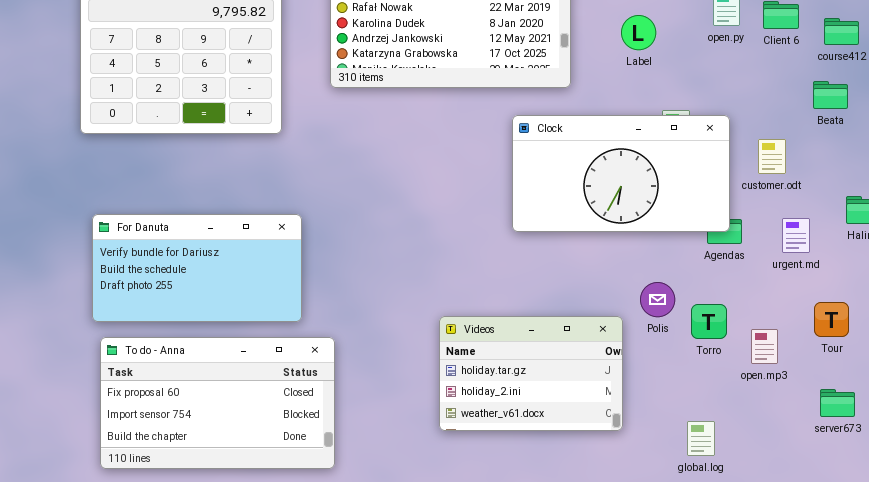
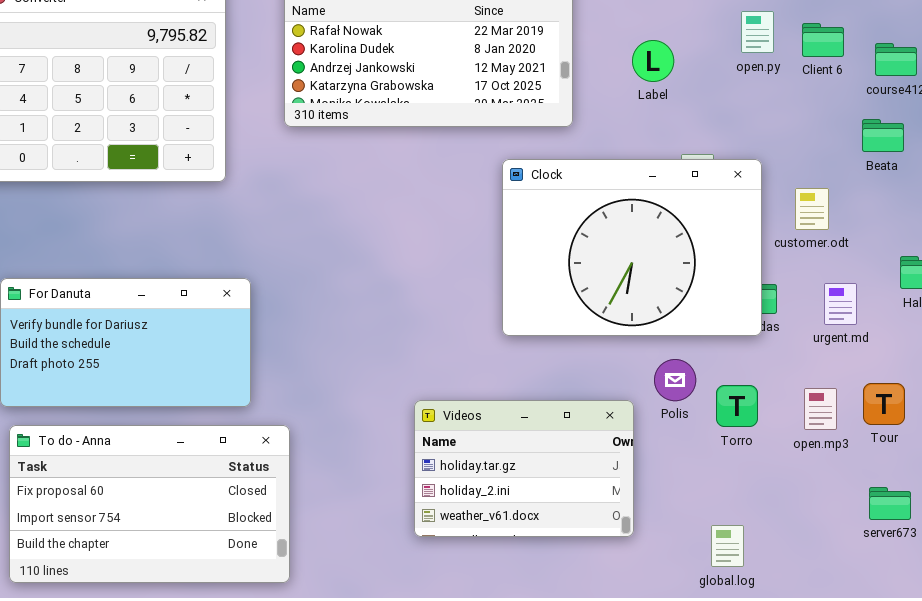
Clock: [512,115,730,232] -> [502,159,762,336], resized
open.mp3: [751,329,778,364] -> [804,388,837,430], moved

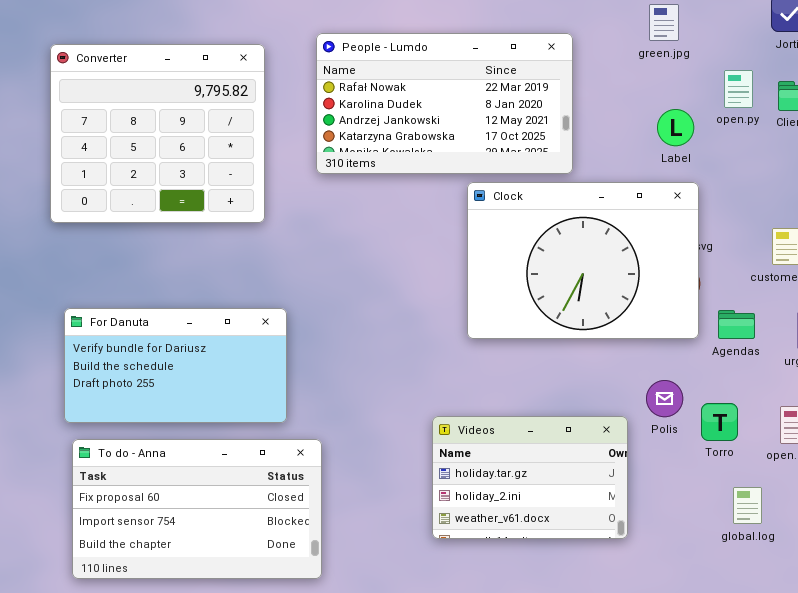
Label: [632,40,674,82] -> [657,109,694,146], moved
Clock: [502,159,762,336] -> [467,182,699,339], moved
global.log: [711,525,744,567] -> [733,487,762,524], moved

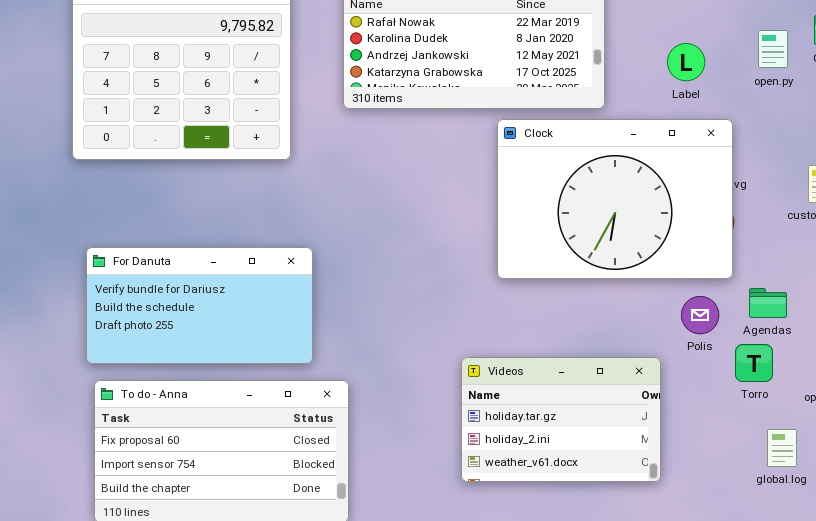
open.py: [724,70,753,108] -> [758,30,788,68], moved
Label: [657,109,694,146] -> [667,43,705,81], moved
Agendas: [718,310,755,339] -> [749,288,787,318], moved
Polis: [646,380,683,417] -> [681,296,719,334], moved

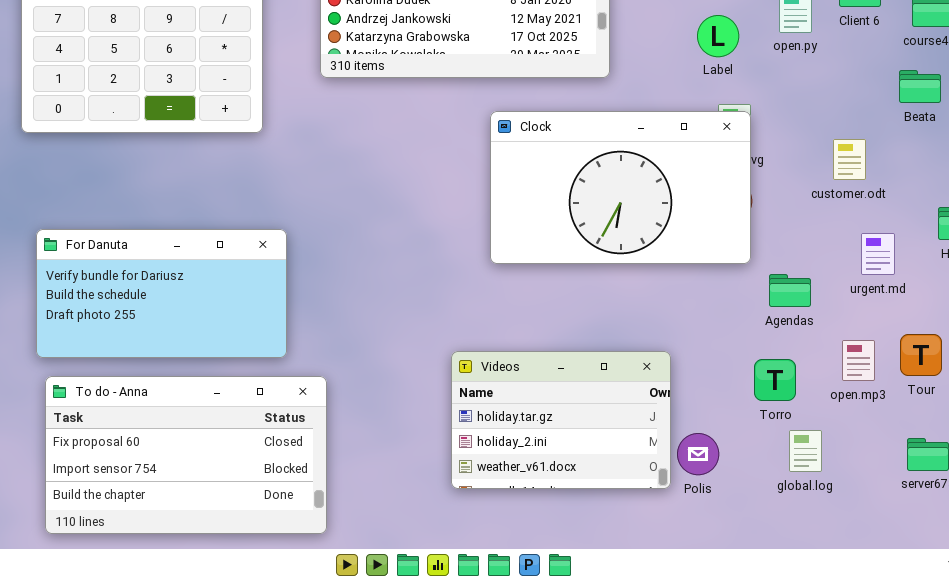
Label: [667,43,705,81] -> [697,15,739,57], moved
Clock: [497,119,733,279] -> [490,111,751,264], resized
Polis: [681,296,719,334] -> [677,433,719,475], moved
Torro: [735,344,773,382] -> [754,359,796,401], moved

